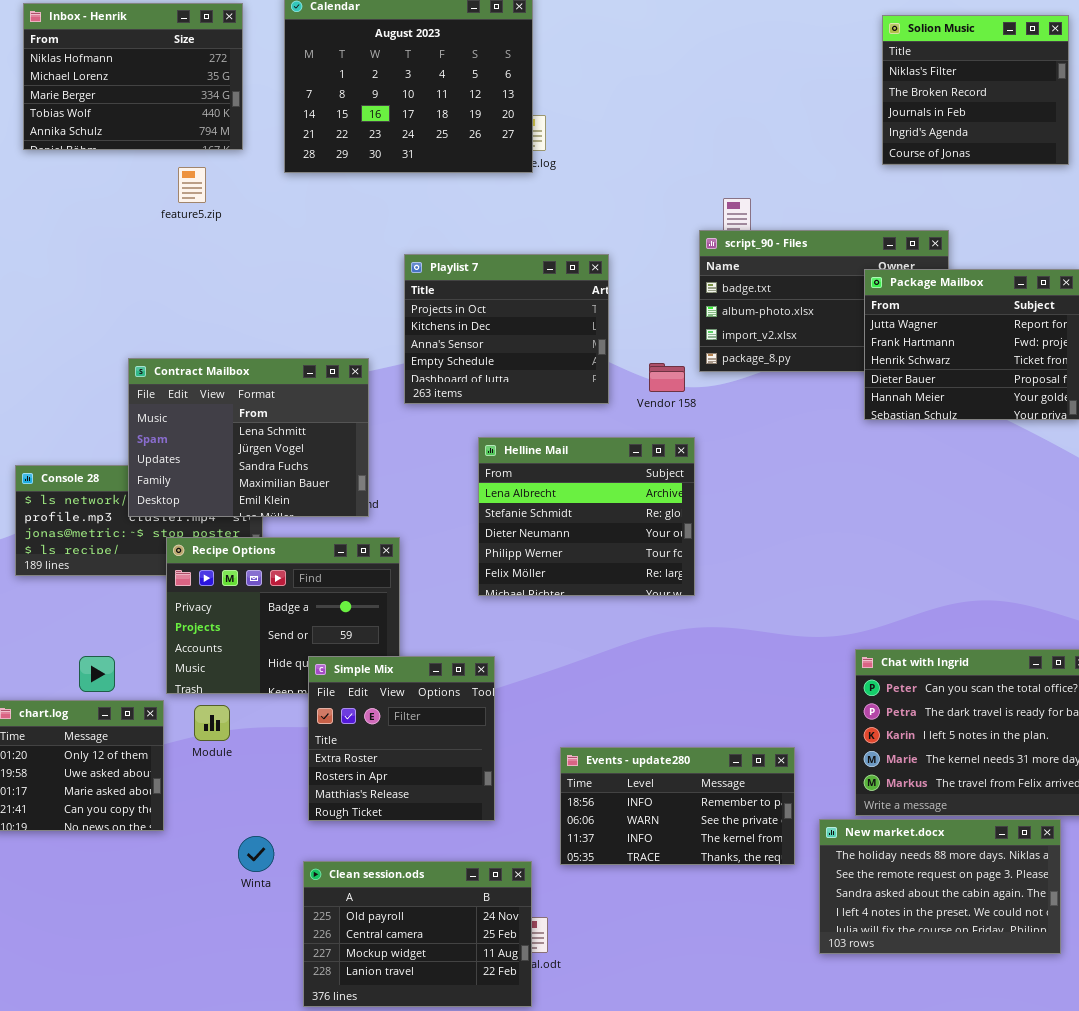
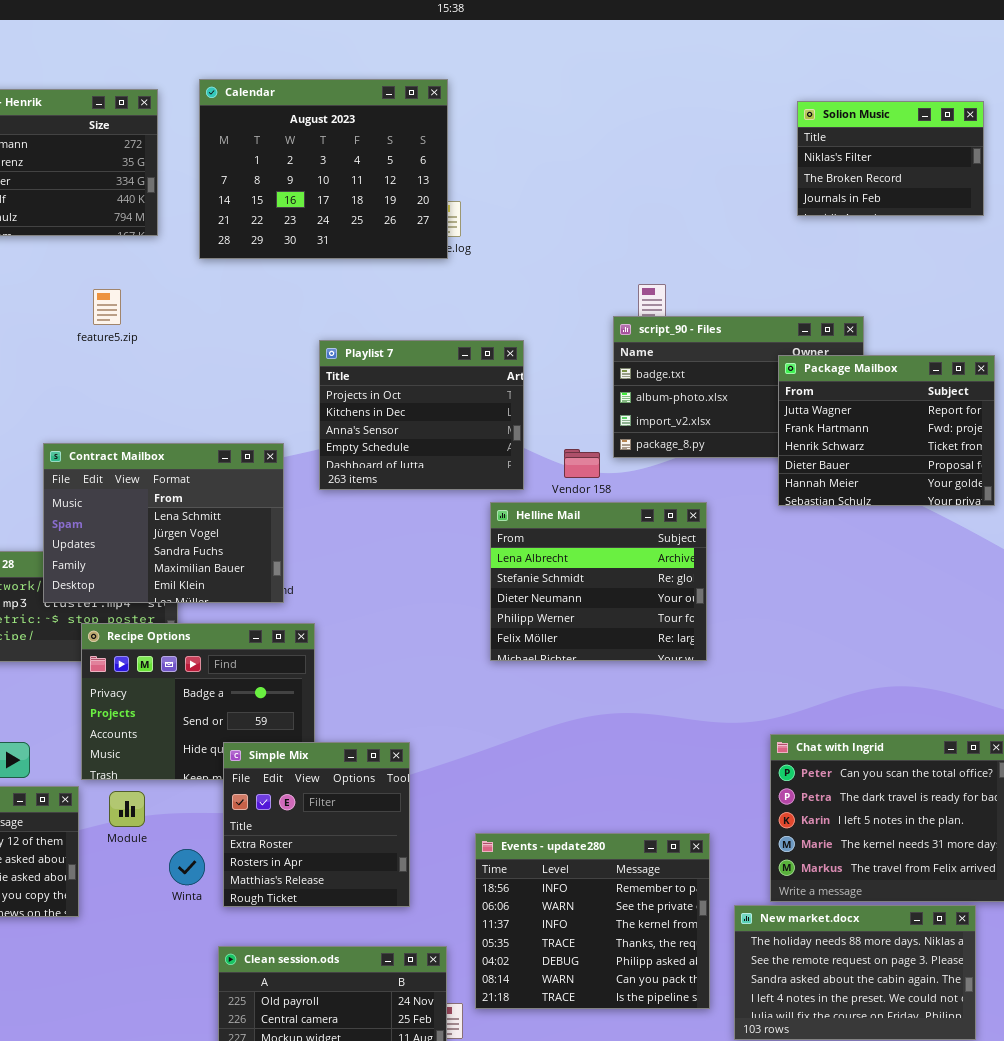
Solion Music: [882,15,1069,165] -> [797,101,984,216], resized
feature5.zip: [178,167,206,203] -> [93,289,121,325], moved
Helline Mail: [478,437,695,596] -> [490,502,707,661], moved
Events - update280: [560,747,795,865] -> [475,833,710,1009], resized
Winta: [238,836,274,872] -> [169,849,205,885], moved

